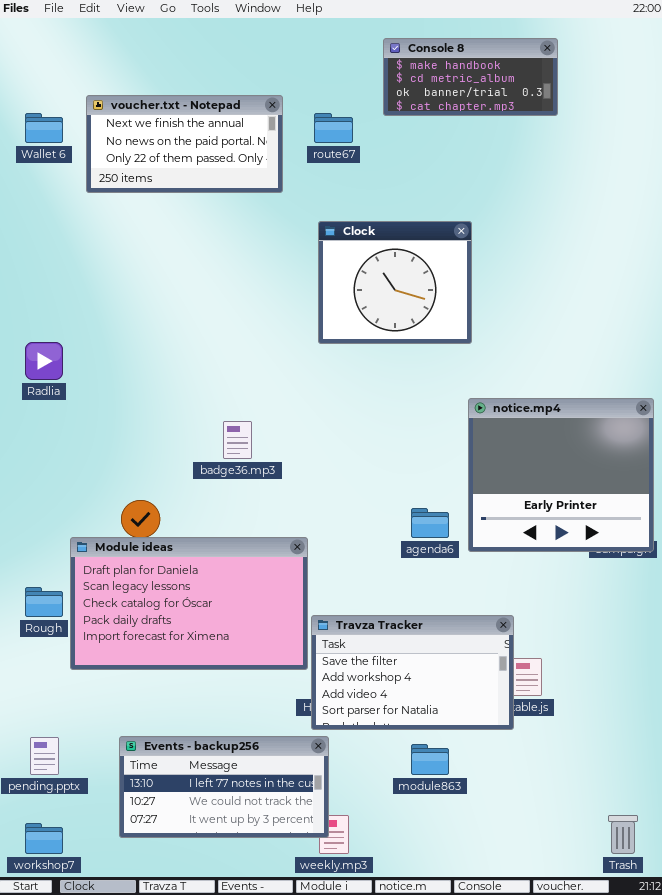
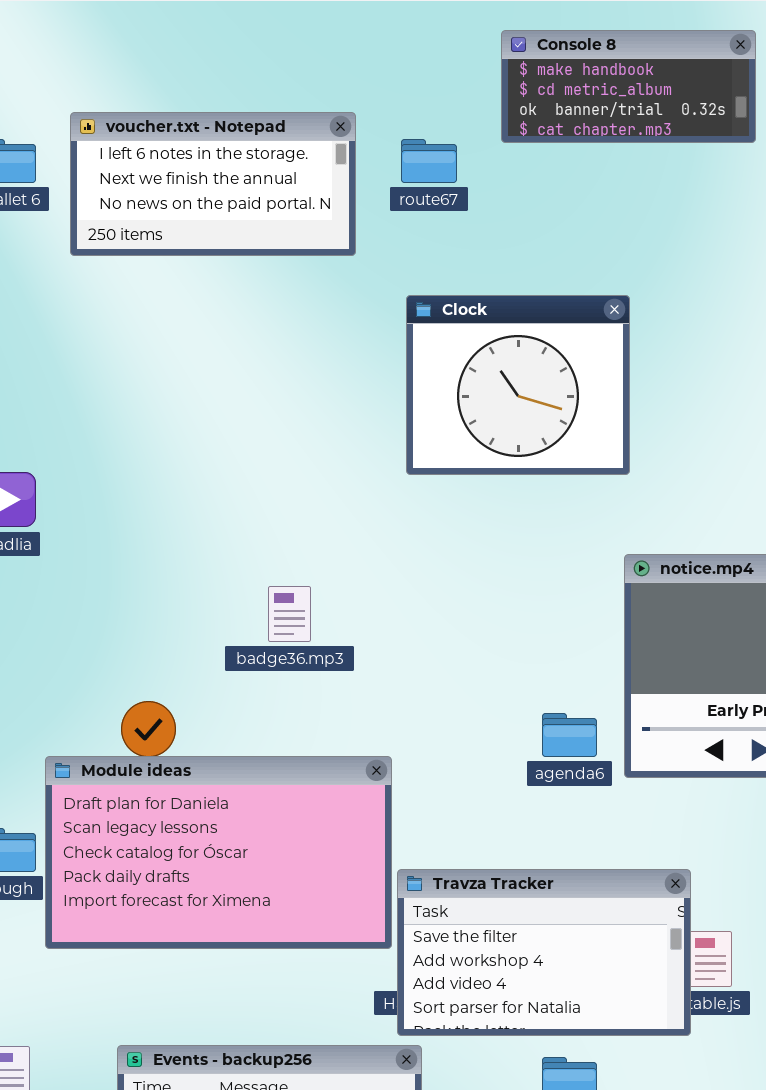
voucher.txt - Notepad: [86,95,283,193] -> [70,112,356,256], scrolled up 1 row

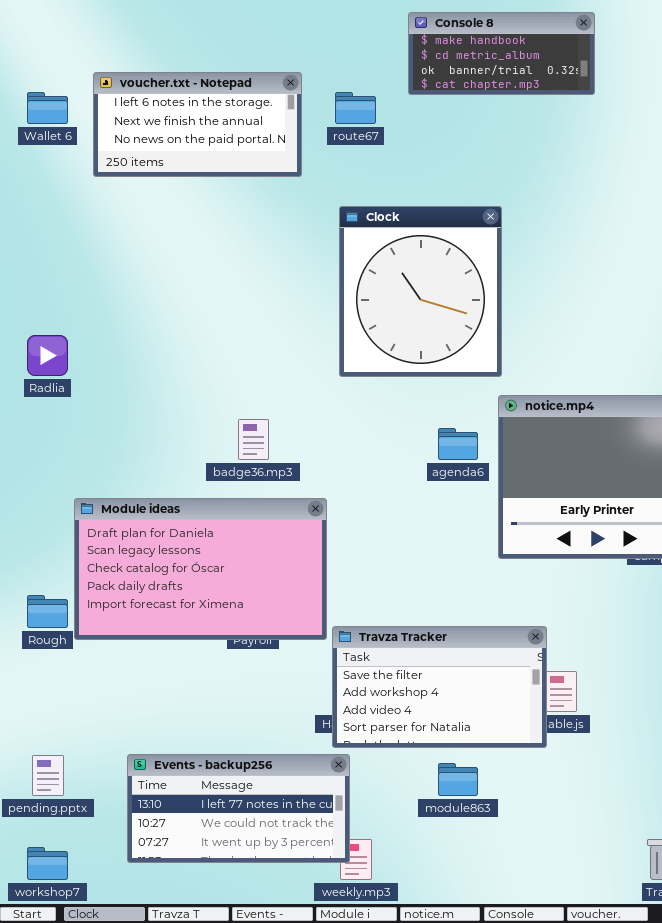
Clock: [406,295,630,475] -> [339,206,502,377], resized
agenda6: [542,713,597,757] -> [438,428,478,460], moved
Module ideas: [45,756,392,949] -> [74,498,327,640], moved

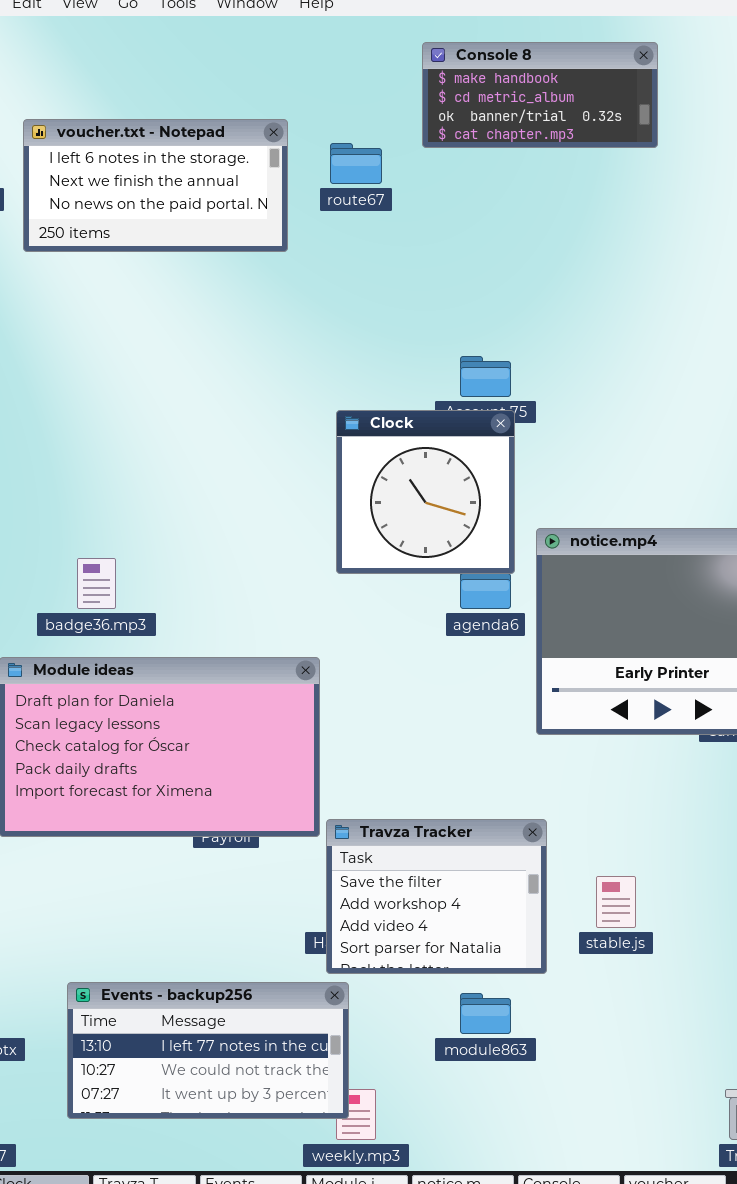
Clock: [339,206,502,377] -> [336,410,515,574], moved, resized
badge36.mp3: [238,419,269,460] -> [77,558,116,609], moved
Travza Tracker: [332,626,547,748] -> [326,819,547,974], resized

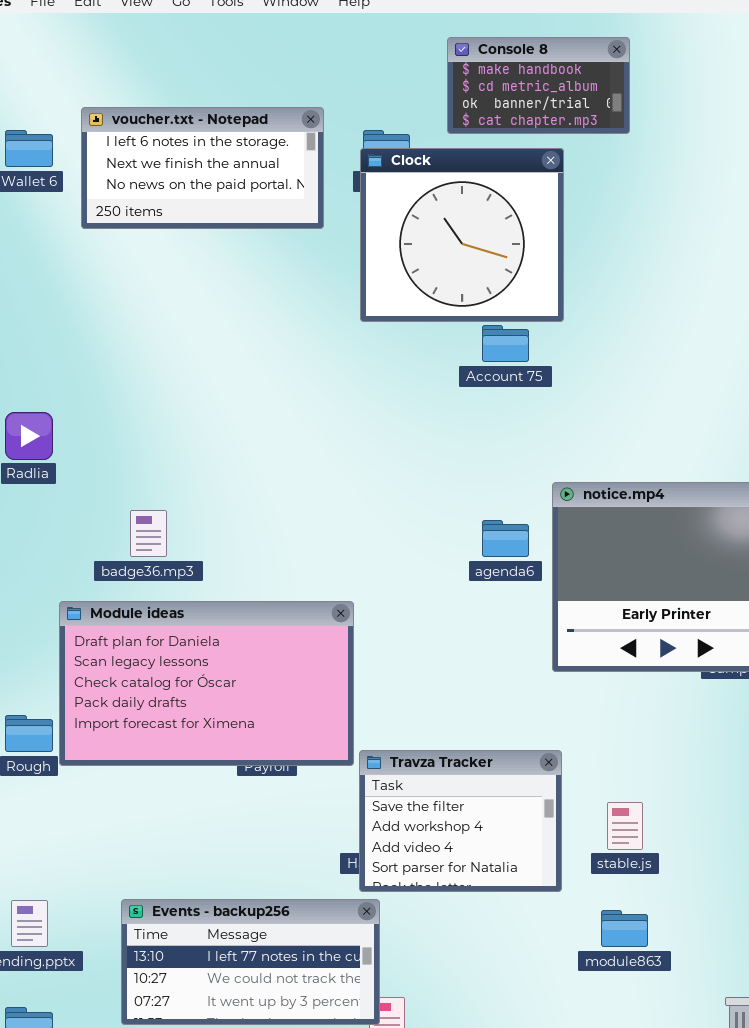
Console 8: [422,42,658,148] -> [447,37,630,134], resized
Clock: [336,410,515,574] -> [360,148,564,322], moved, resized
module863: [460,993,511,1034] -> [601,910,648,947], moved

